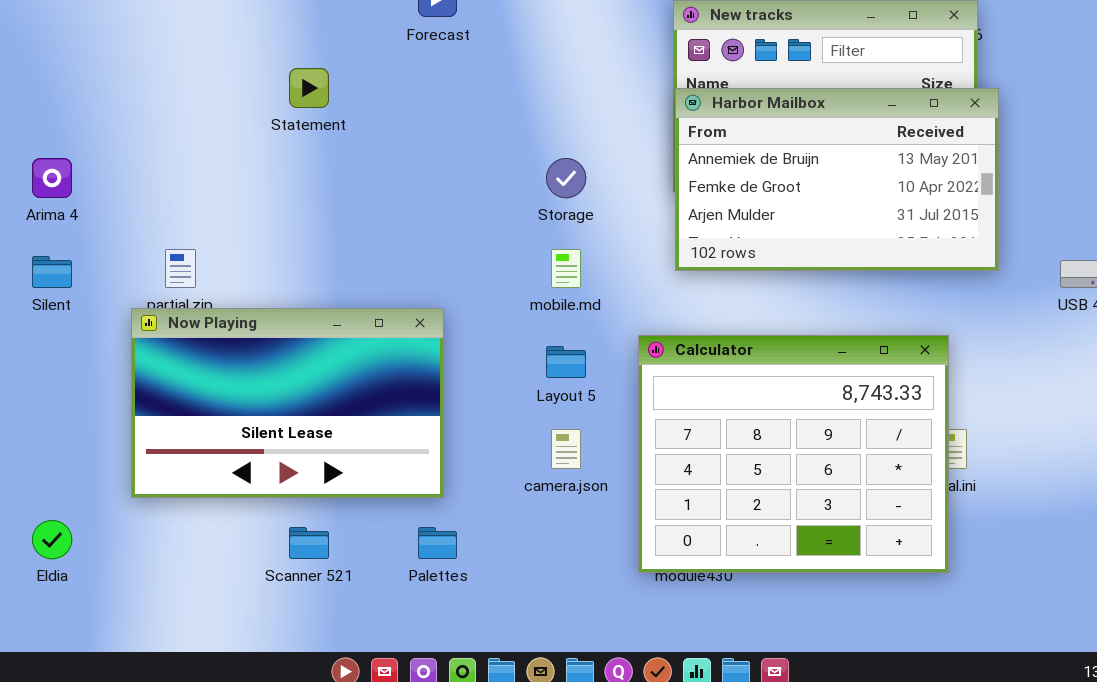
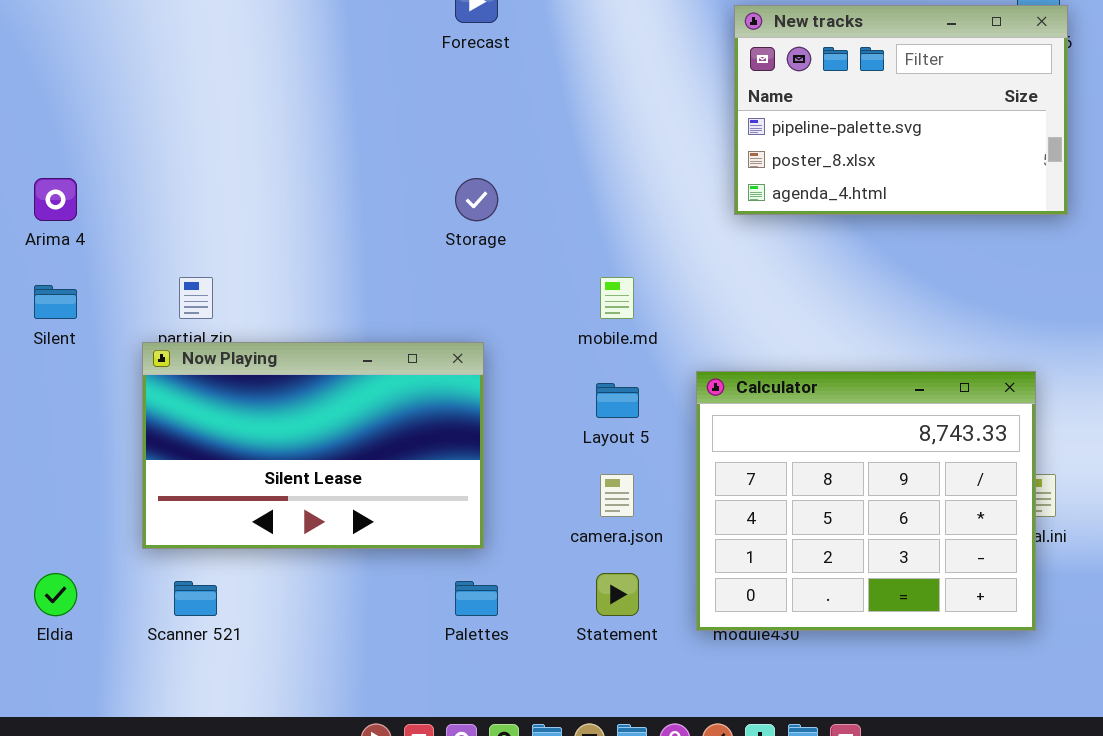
Statement: [289,68,329,108] -> [596,573,639,616], moved
Harbor Mailbox: [675,88,999,271] -> none, closed
Storage: [546,158,586,198] -> [455,178,498,221], moved
Scanner 521: [289,527,329,559] -> [174,581,217,616], moved

